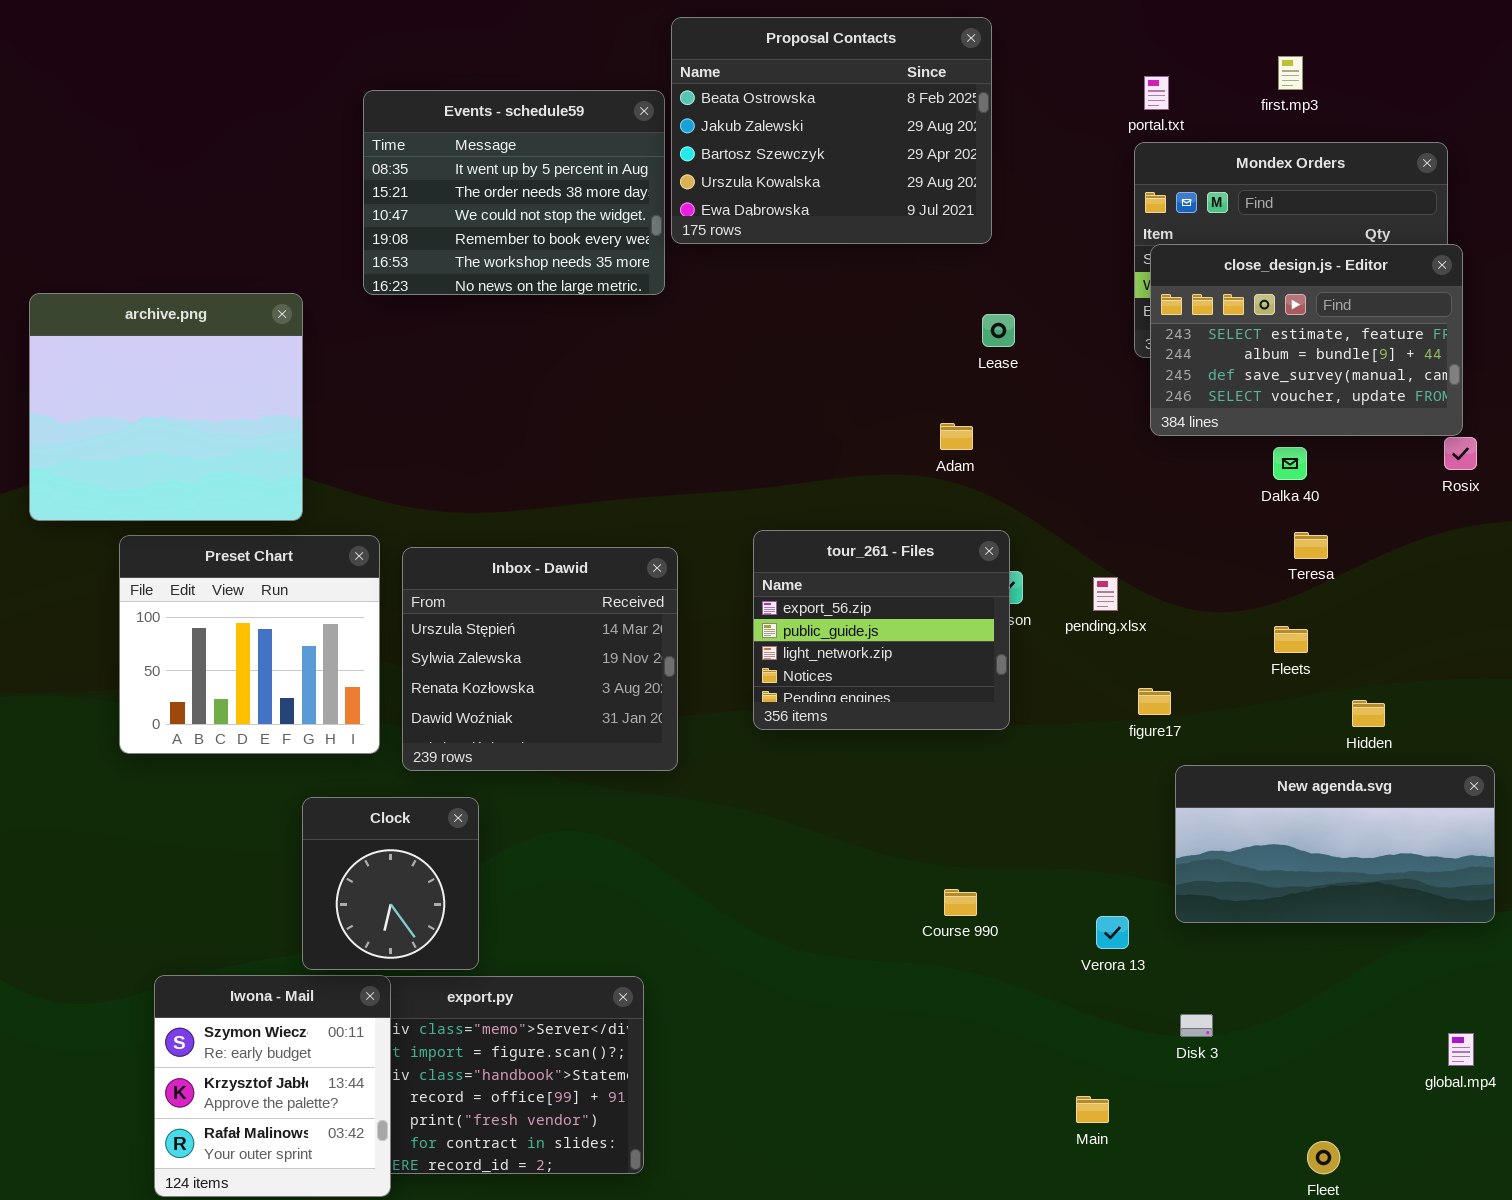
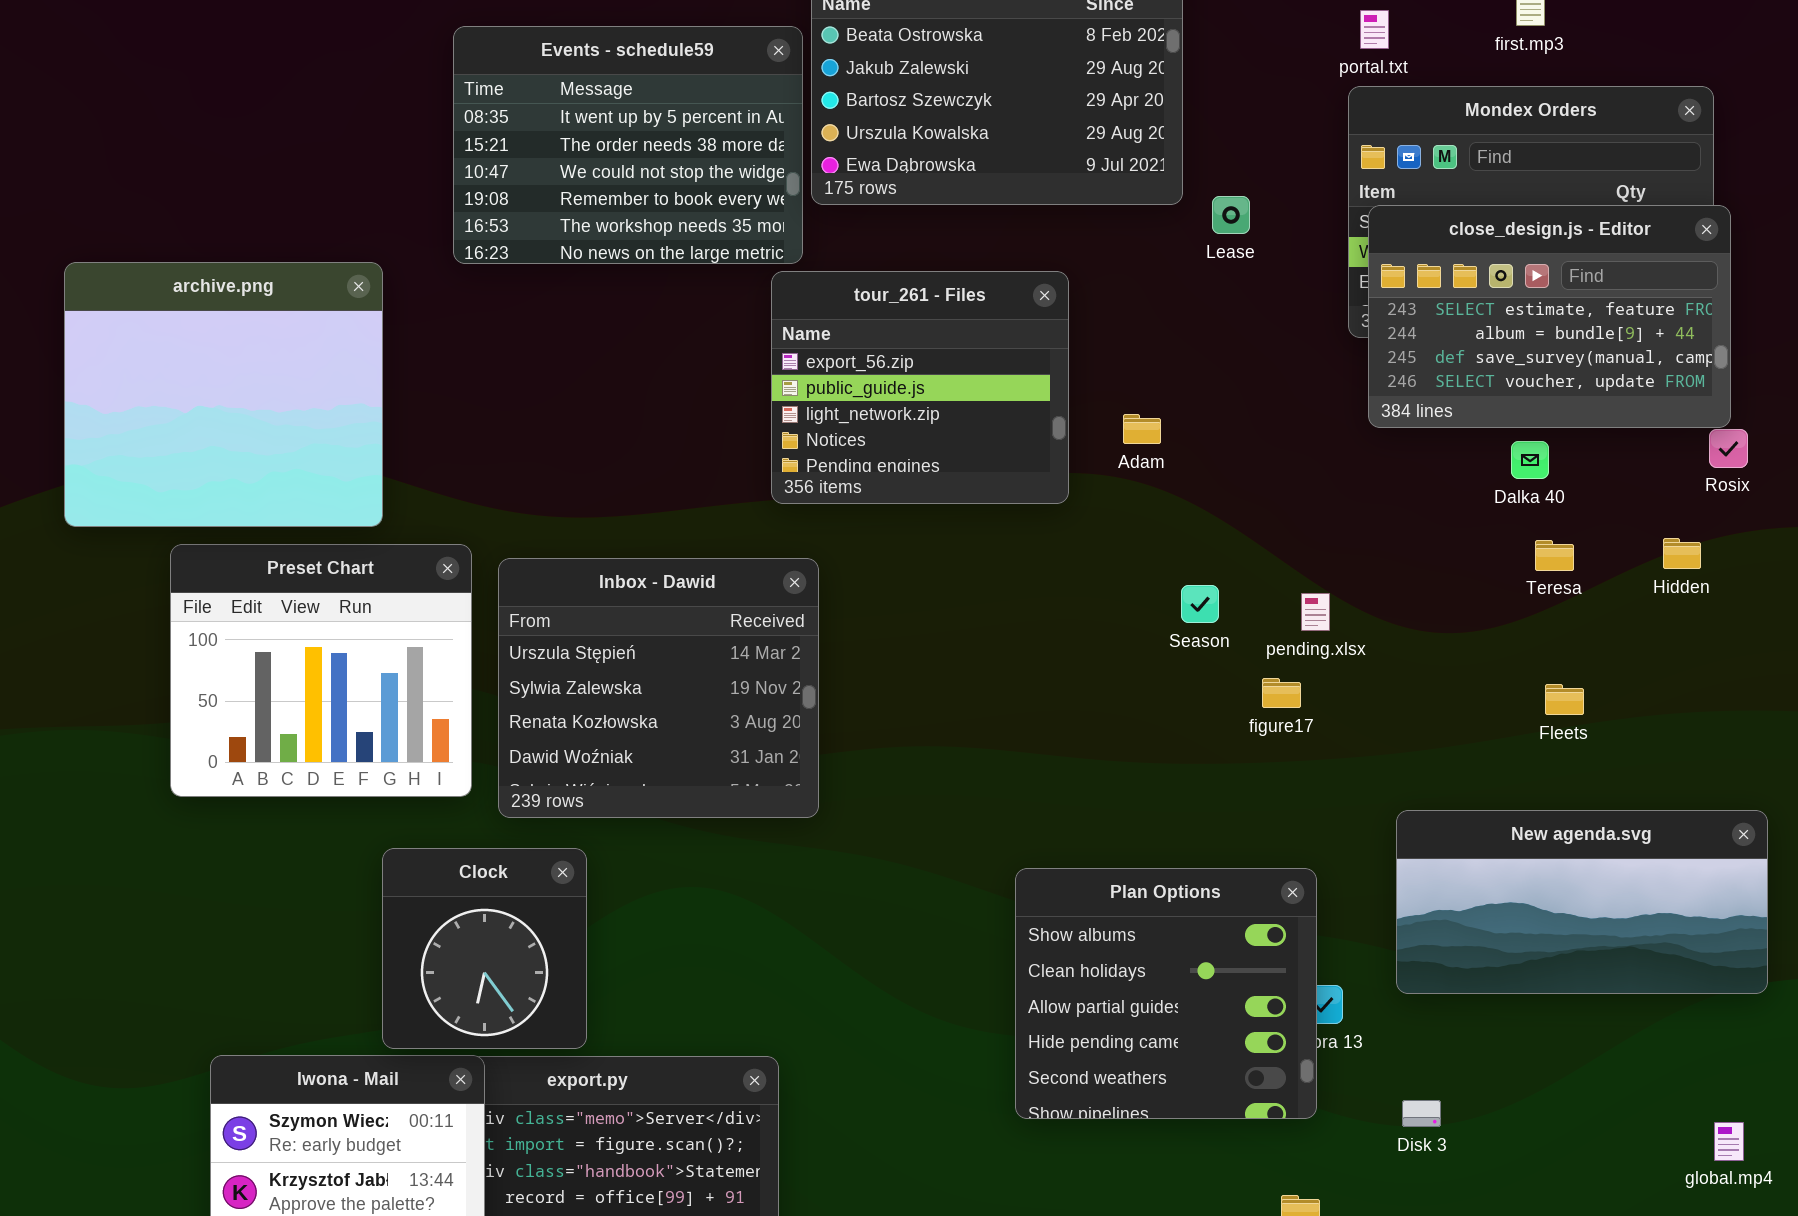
Lease: [982,314,1015,347] -> [1212,196,1250,234], moved
tour_261 - Files: [753,530,1010,730] -> [771,271,1069,504], moved
Fleets: [1274,626,1308,653] -> [1545,684,1584,715], moved
figure17: [1138,688,1171,715] -> [1262,678,1301,708], moved
Hidden: [1352,700,1385,727] -> [1663,538,1701,569], moved
Plan Options: none -> [1015,868,1317,1119], opened

